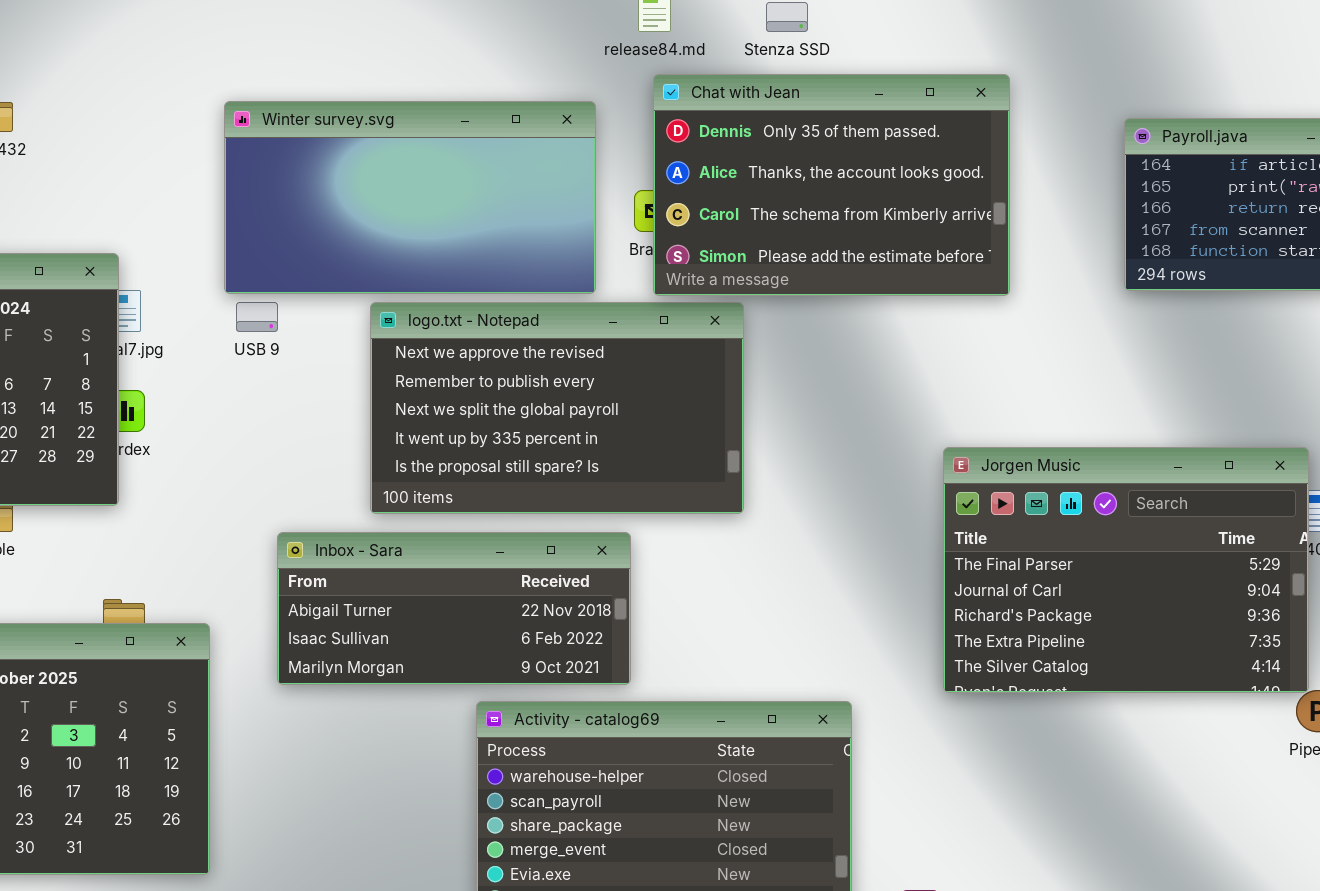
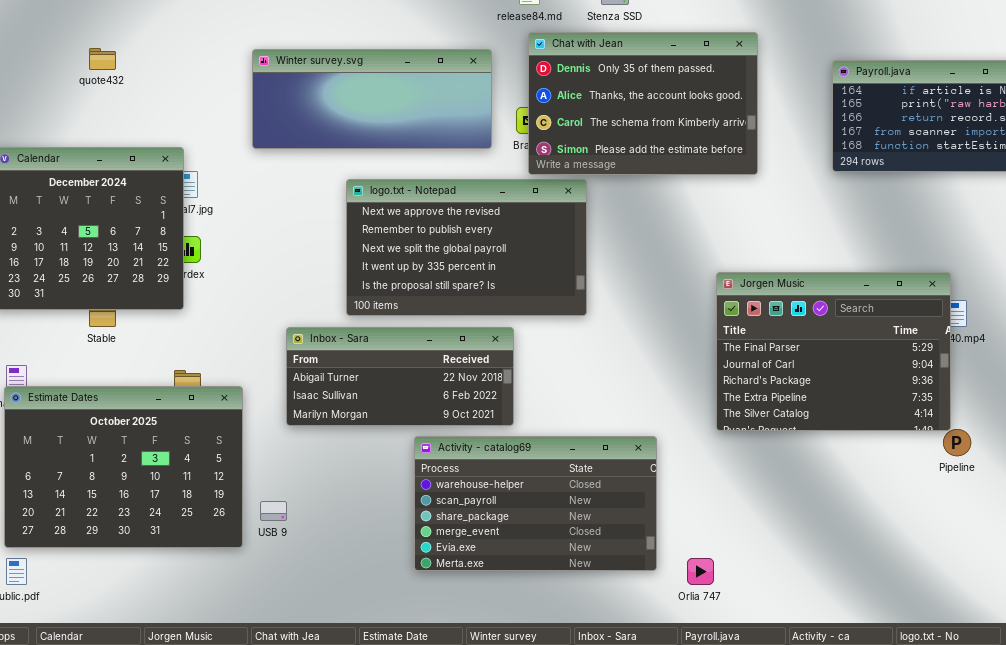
Winter survey.svg: [224,101,596,294] -> [252,49,492,149], resized
USB 9: [236,302,278,332] -> [260,501,287,521], moved

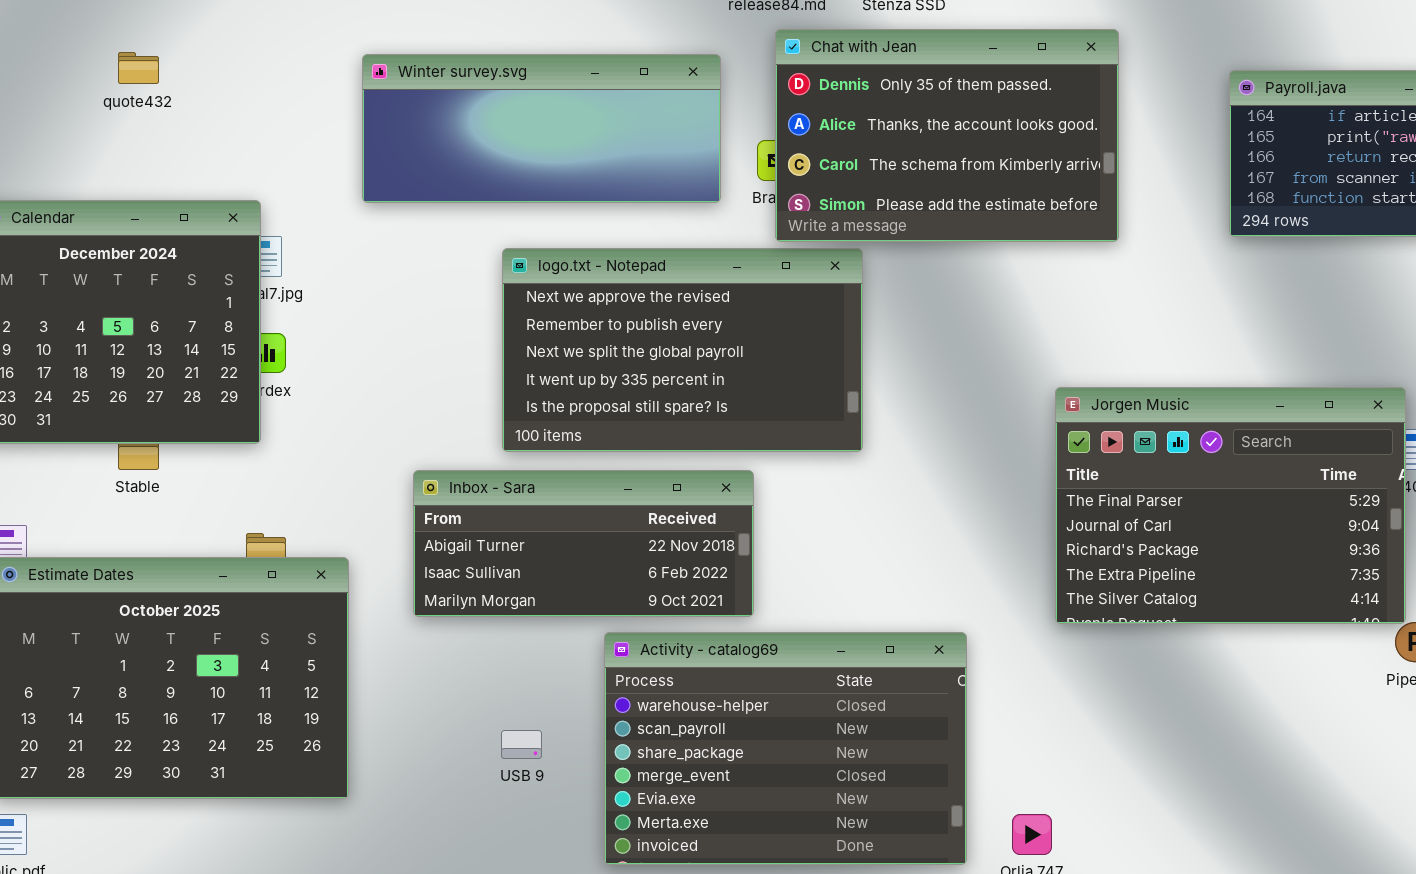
Activity - catalog69: [414,436,657,571] -> [604,632,967,865], resized
USB 9: [260,501,287,521] -> [501,730,542,759], moved

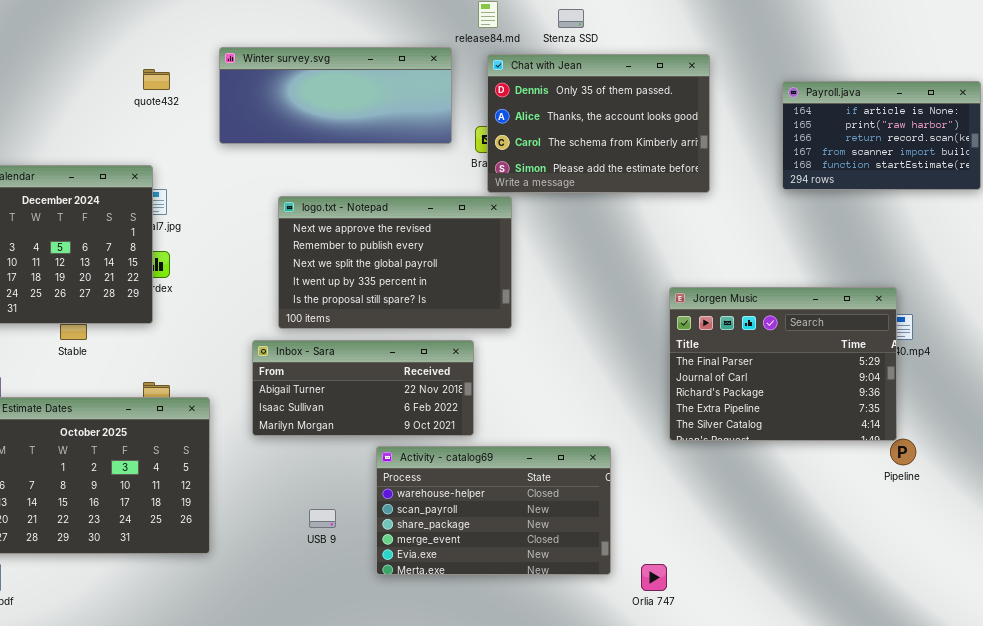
quote432: [118,52,159,84] -> [143,69,170,90], moved
Winter survey.svg: [362,54,721,203] -> [219,47,452,144], moved
logo.txt - Notepad: [502,248,863,452] -> [278,196,512,329], moved
Activity - catalog69: [604,632,967,865] -> [376,446,611,575], resized

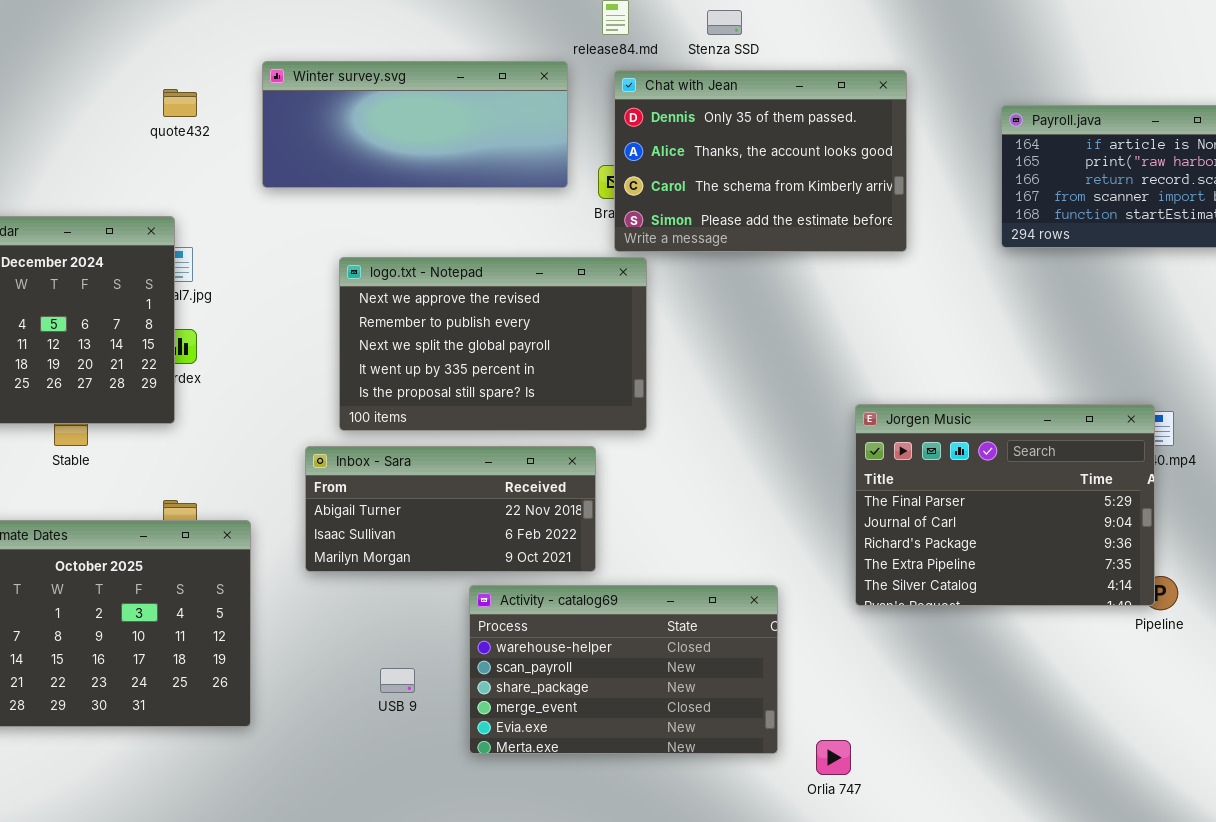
Jorgen Music: [669,287,897,441] -> [855,404,1155,606], moved

